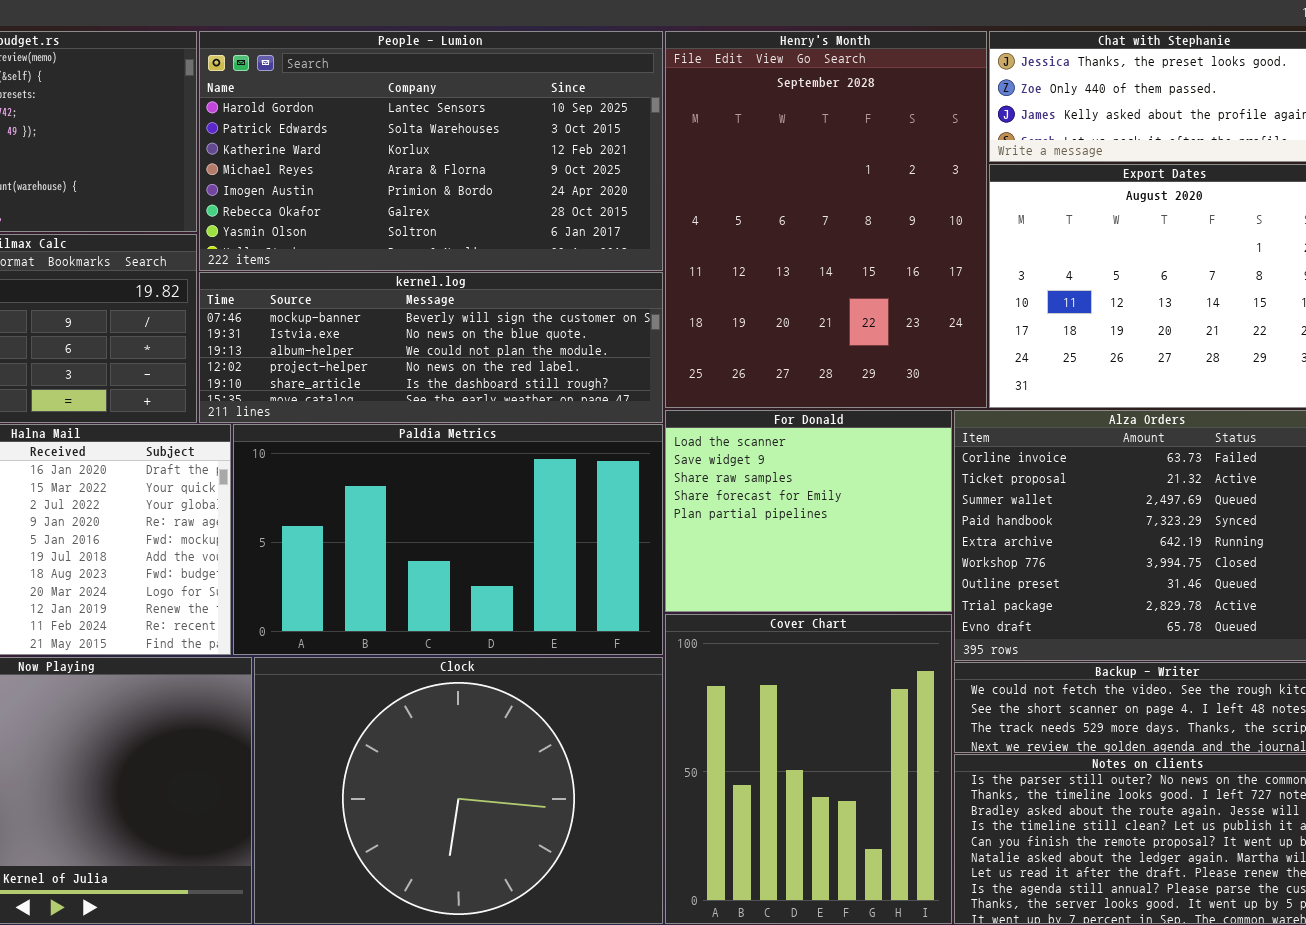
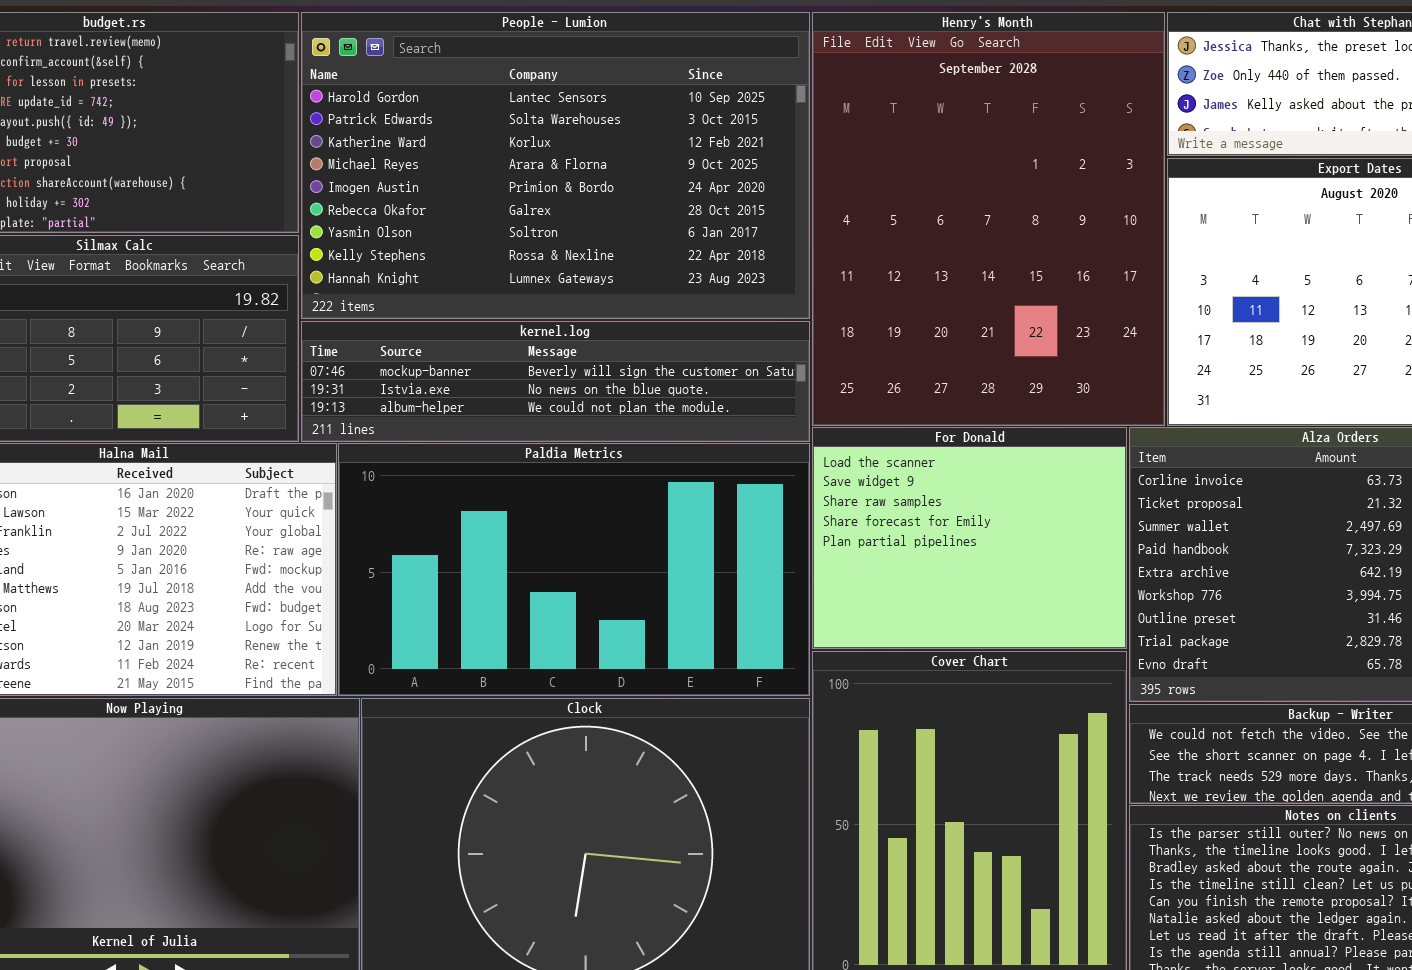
People - Lumion: [199,31,663,271] -> [301,12,810,319], resized
kernel.log: [199,272,663,423] -> [301,321,810,442], resized

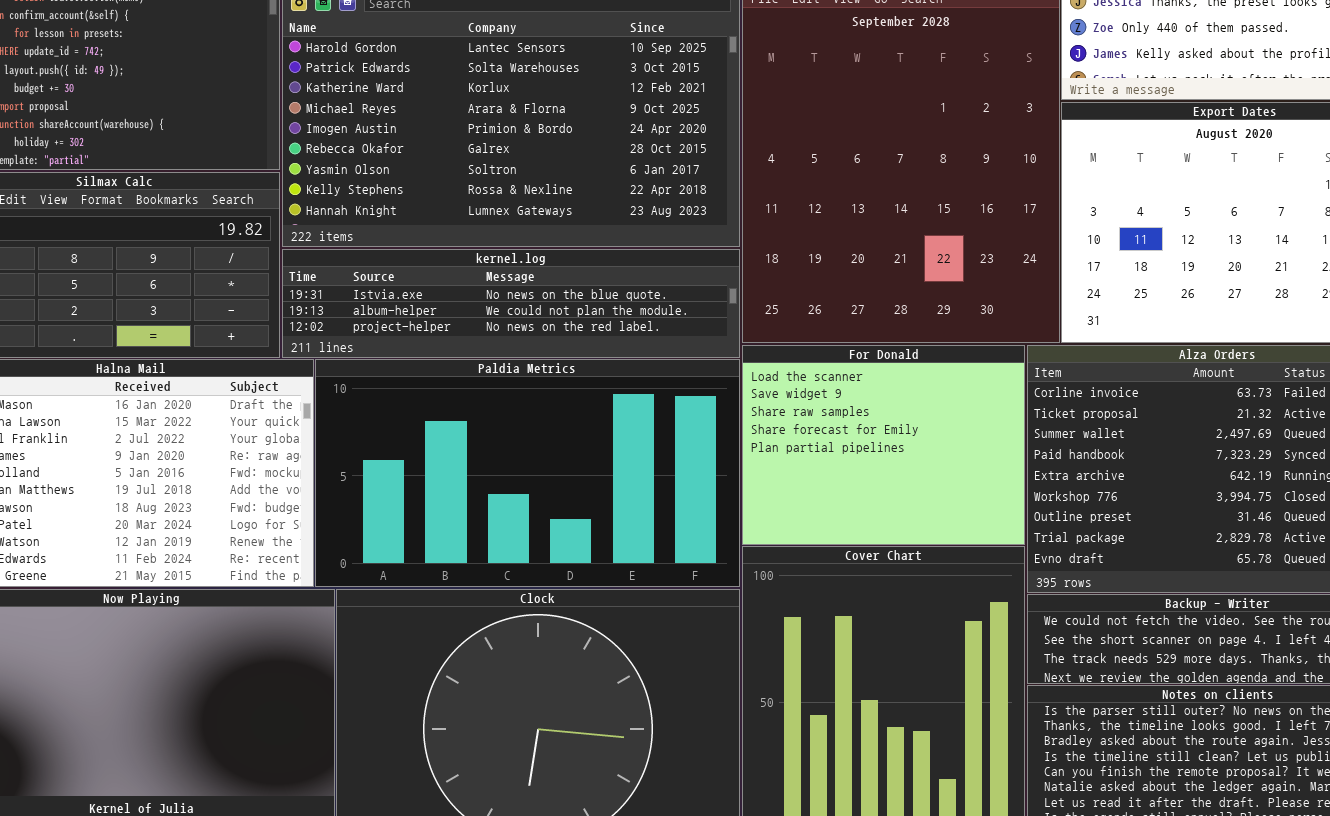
kernel.log: [301,321,810,442] -> [282,249,740,358], scrolled down 1 row

